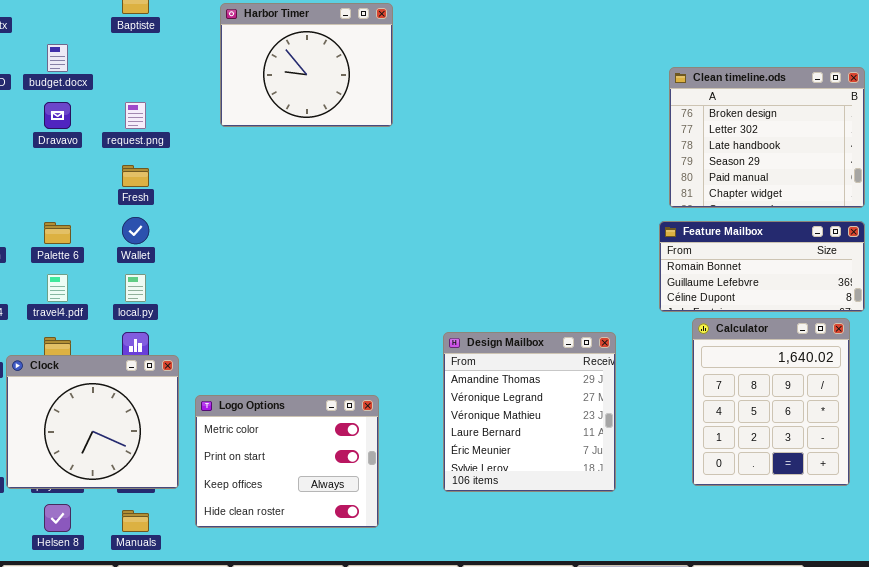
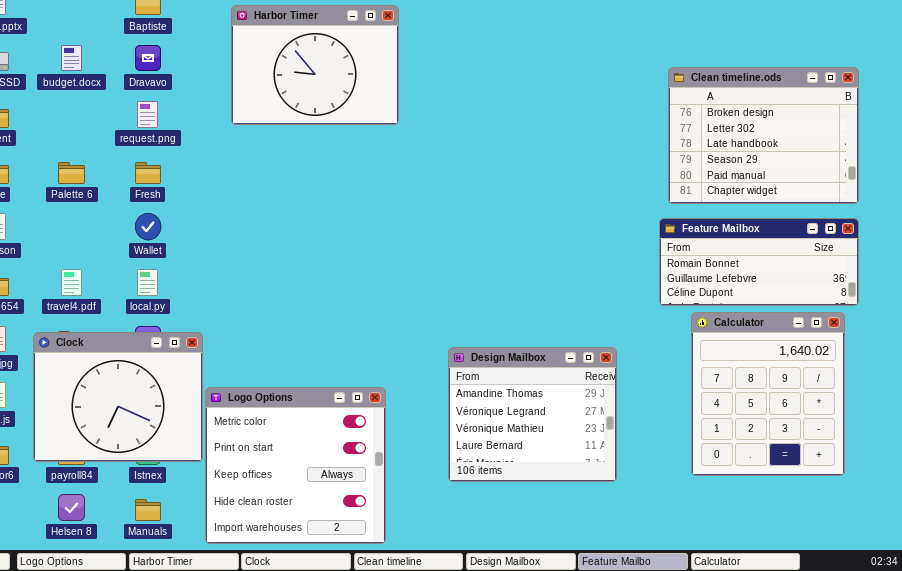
Dravavo: [44,102,71,129] -> [135,45,161,71], moved
Palette 6: [44,222,71,244] -> [58,162,85,184], moved
Design Mailbox: [443,332,616,492] -> [448,347,617,482], resized
Clock: [6,355,179,489] -> [33,332,203,462], moved
Logo Options: [195,395,379,528] -> [205,387,386,544], resized

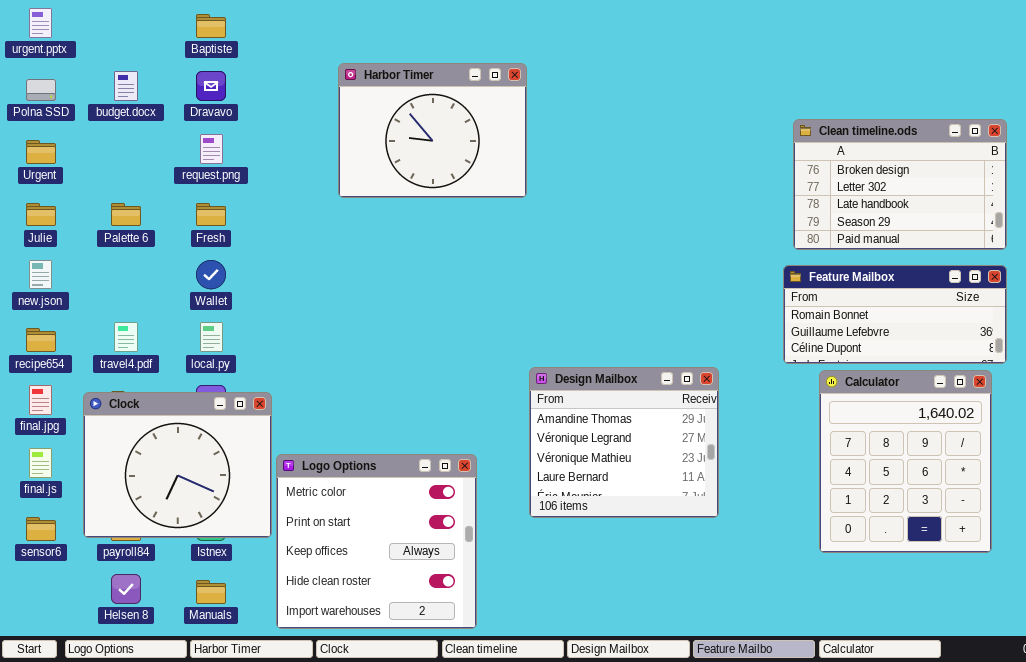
Harbor Timer: [231,5,399,125] -> [338,63,527,198], moved
Clean timeline.ods: [668,67,859,204] -> [793,119,1007,250], resized
Design Mailbox: [448,347,617,482] -> [529,367,719,518], moved

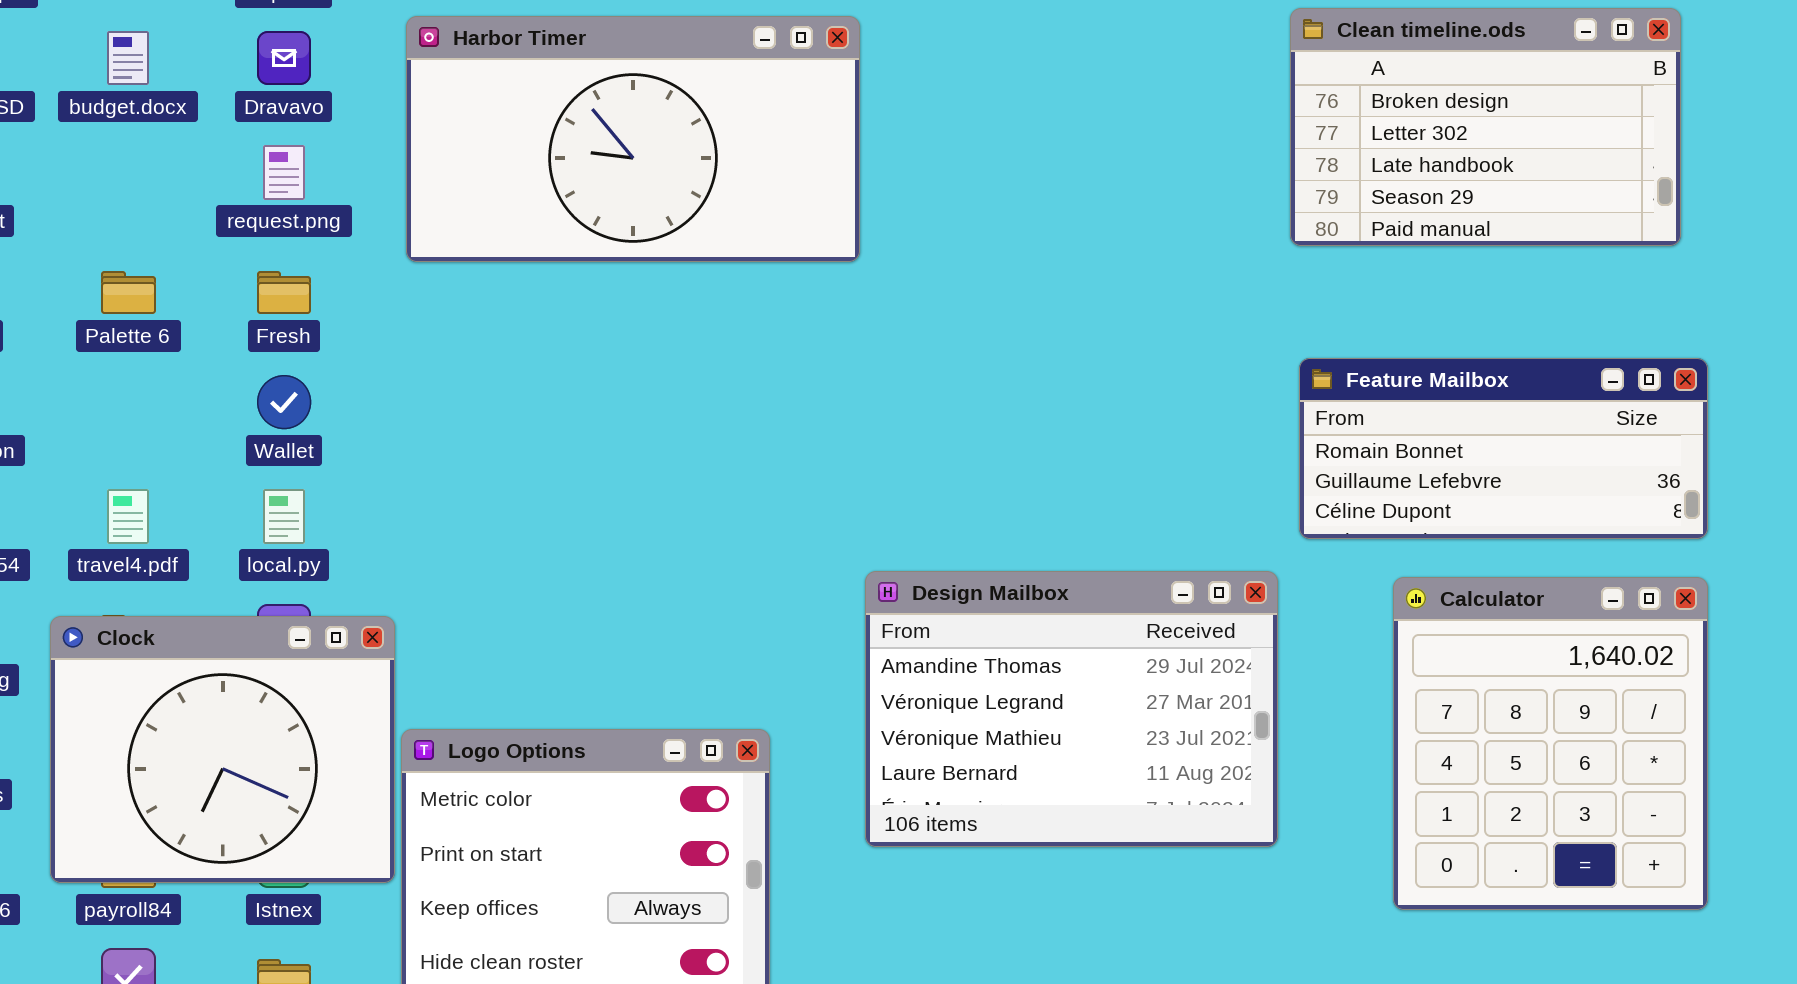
Harbor Timer: [338,63,527,198] -> [406,16,860,262], resized
Clean timeline.ods: [793,119,1007,250] -> [1290,8,1681,246], moved
Feature Mailbox: [783,265,1007,364] -> [1299,358,1708,539], moved
Design Mailbox: [529,367,719,518] -> [865,571,1278,847], resized

